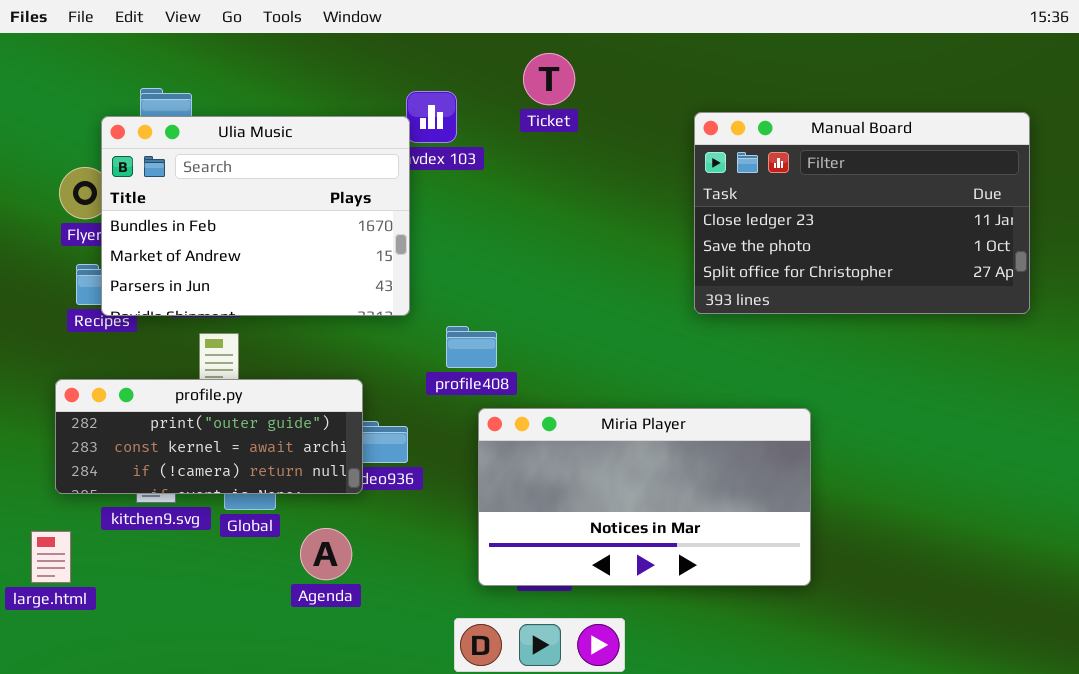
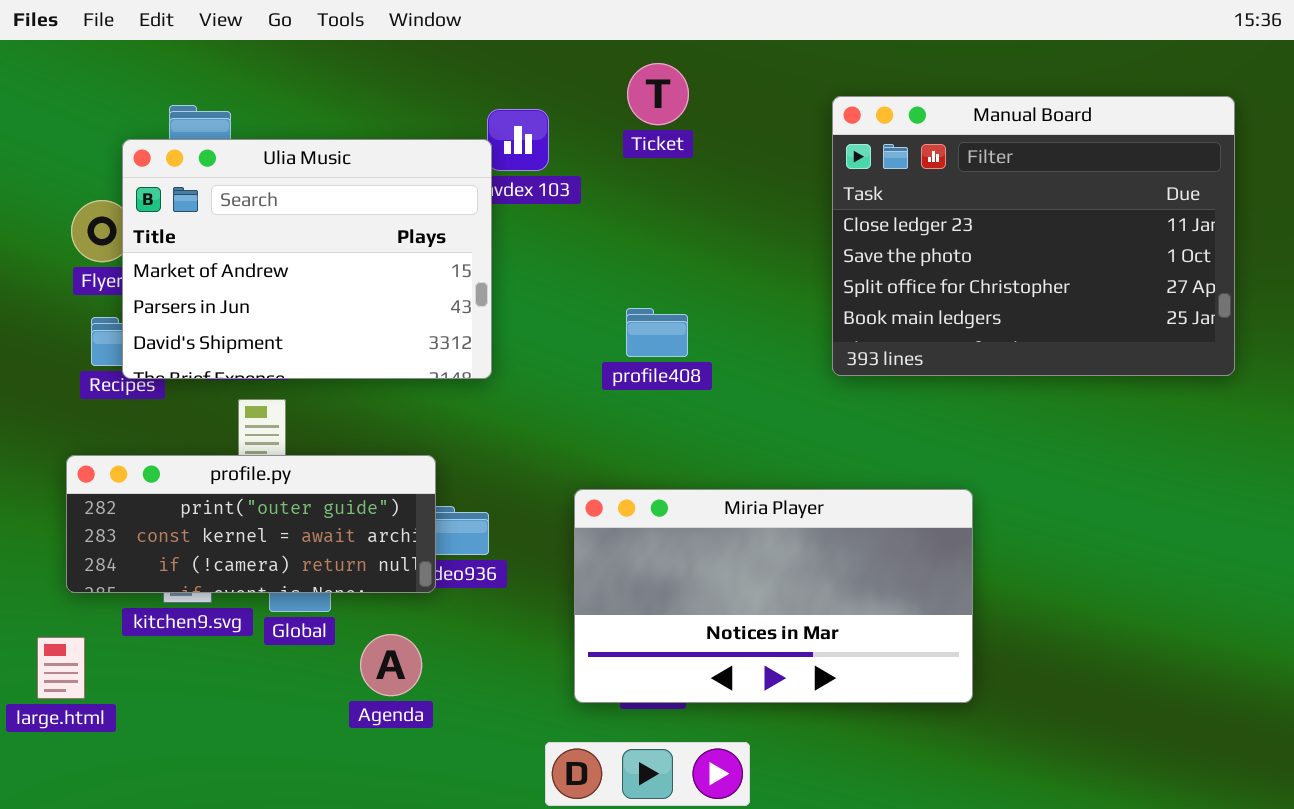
Manual Board: [694,112,1030,314] -> [832,96,1235,376], resized
Ulia Music: [101,116,410,316] -> [122,139,492,379], scrolled down 1 row
profile408: [446,326,497,368] -> [626,308,688,357], moved

